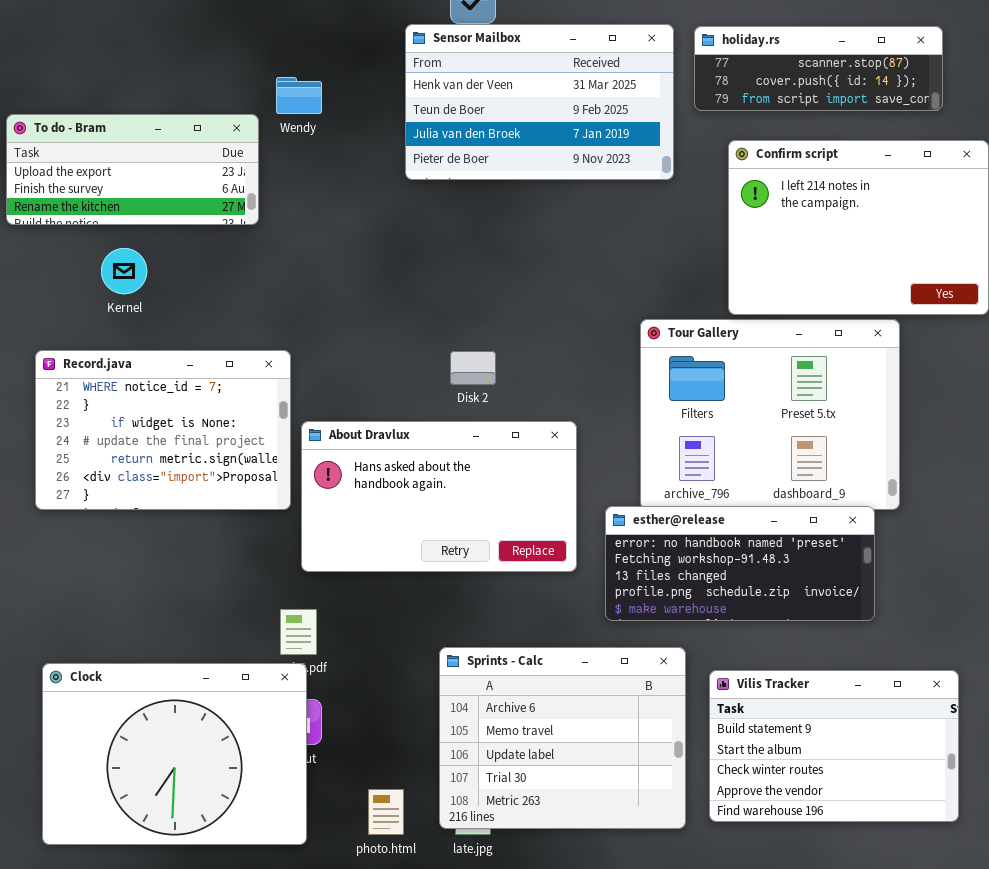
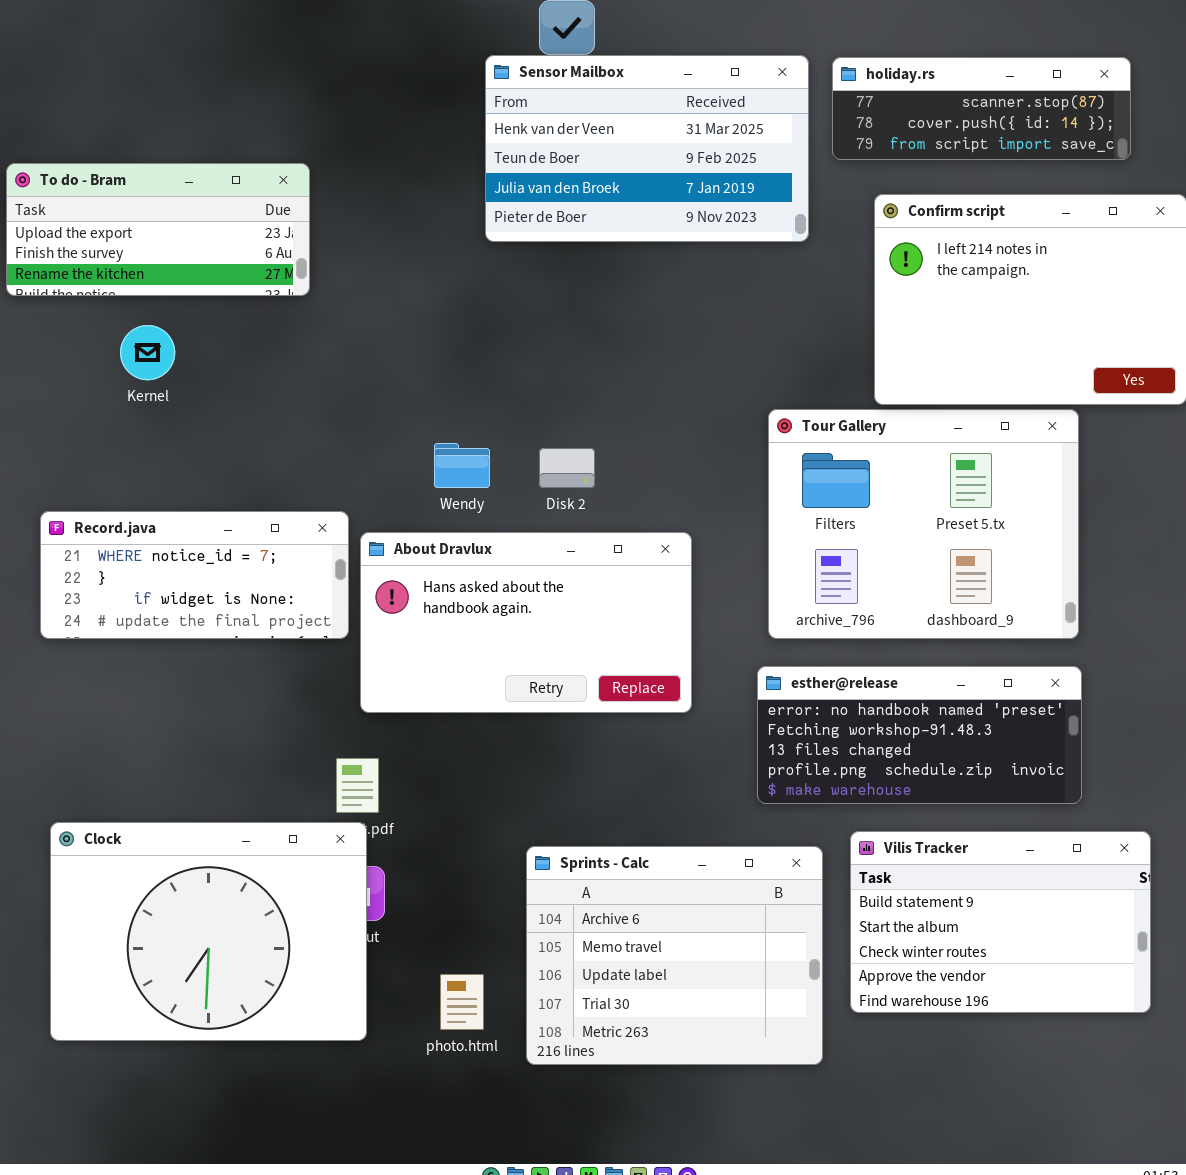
Wendy: [276,77,322,114] -> [434,443,490,488], moved
Record.java: [35,350,291,510] -> [40,511,349,639], resized
esther@release: [605,506,875,621] -> [757,666,1082,804], moved
Sprints - Calc: [439,647,686,829] -> [526,846,823,1065], moved

